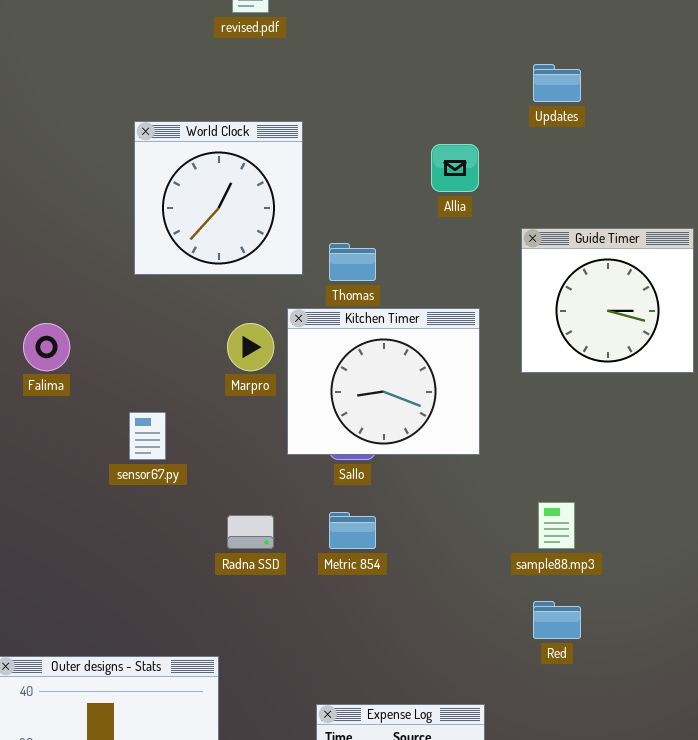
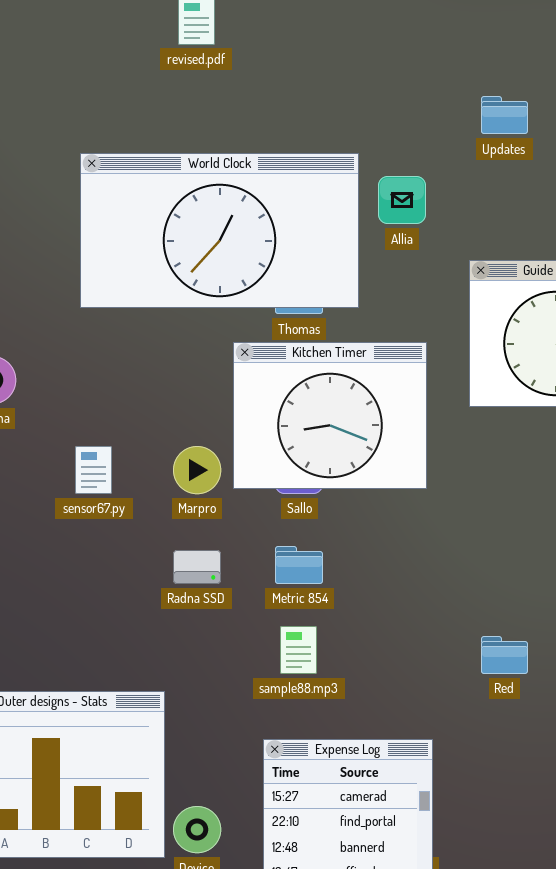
World Clock: [134,121,303,275] -> [80,153,359,308], resized
Marpro: [227,323,274,371] -> [173,446,221,494], moved
sample88.mp3: [538,502,575,549] -> [280,626,317,674], moved

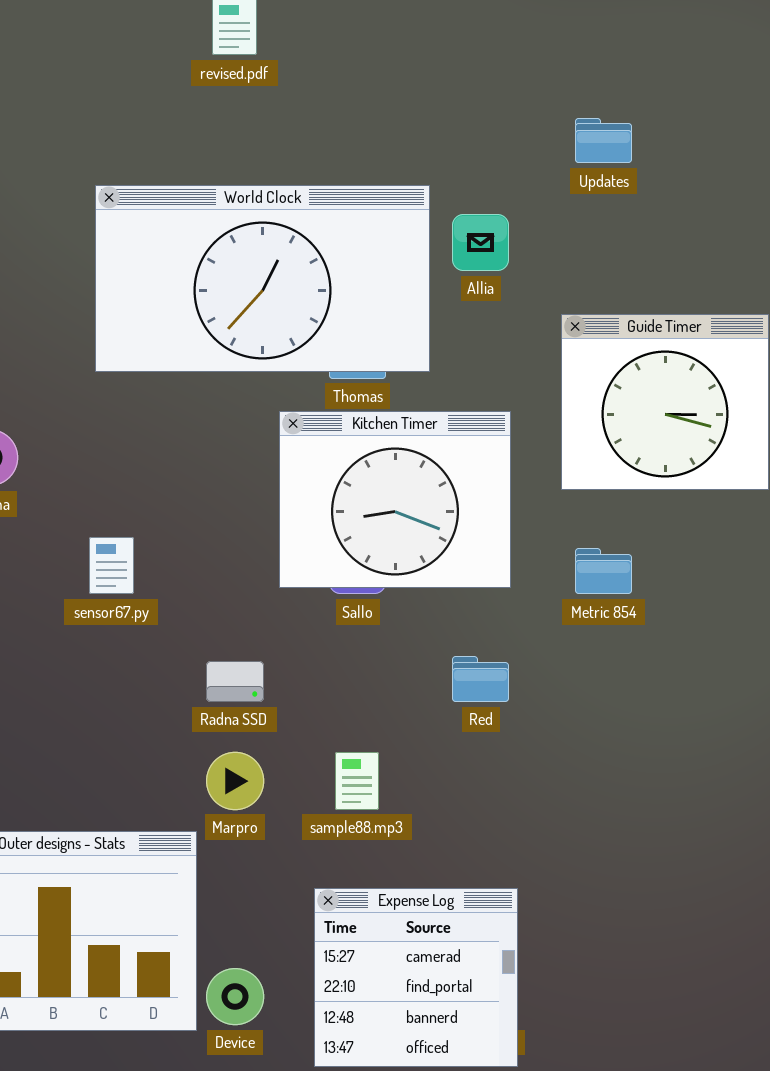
Marpro: [173,446,221,494] -> [206,752,264,810], moved
Metric 854: [275,546,323,584] -> [575,548,632,594], moved
Red: [481,636,528,674] -> [452,656,509,702], moved

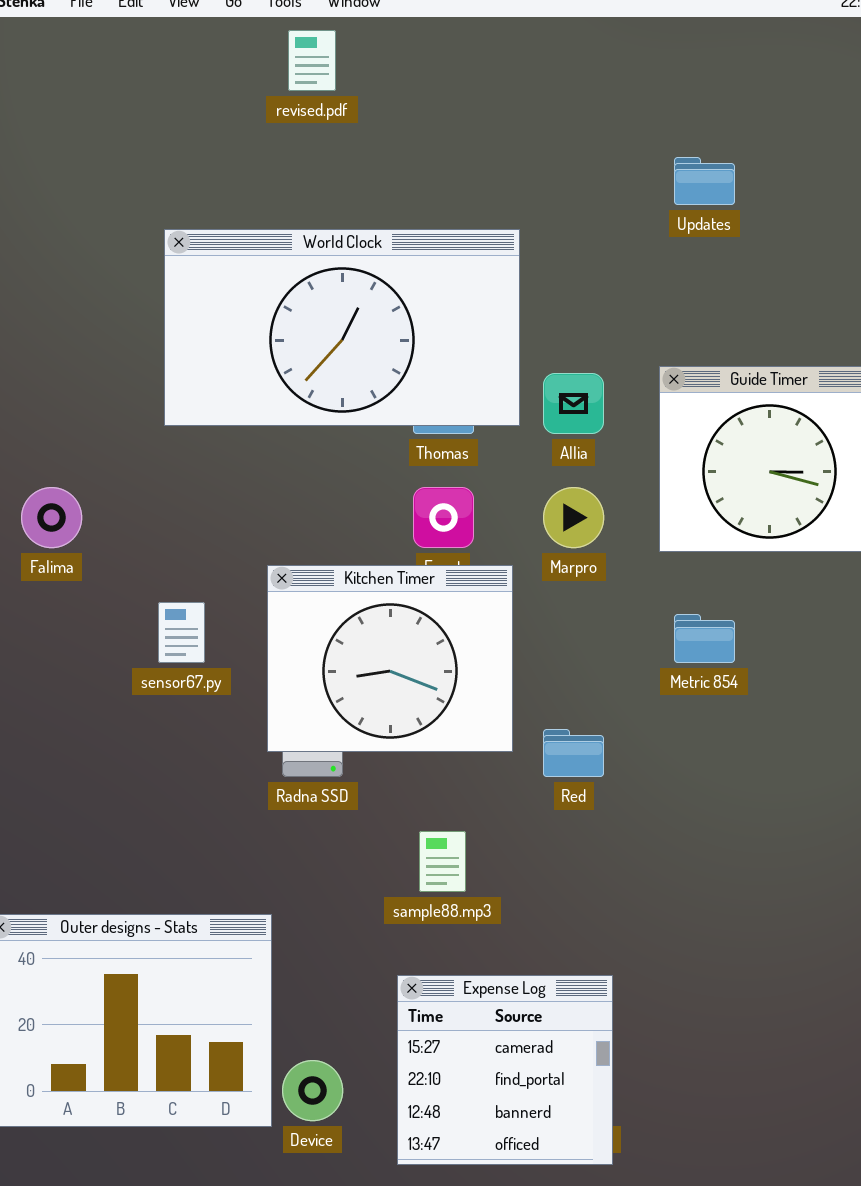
Allia: [452,214,509,271] -> [543,373,604,434], moved
Kitchen Timer: [279,411,511,588] -> [267,565,513,752], moved
Marpro: [206,752,264,810] -> [543,487,604,548], moved

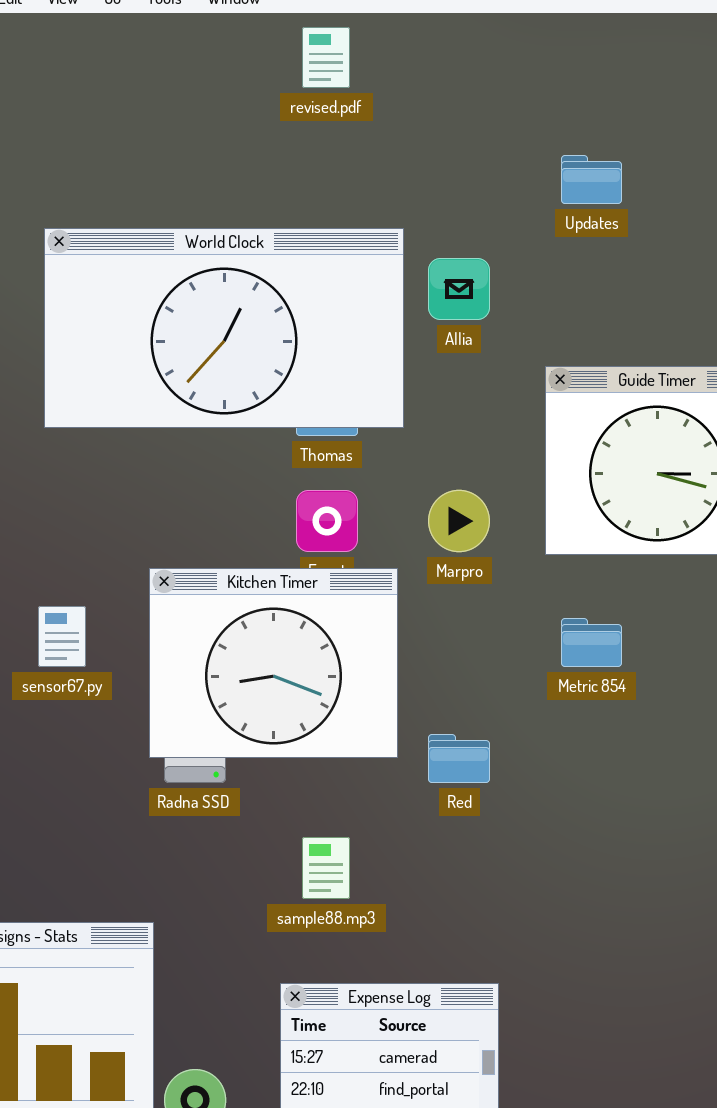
revised.pdf: [288,30,336,91] -> [302,27,350,88], moved
Allia: [543,373,604,434] -> [428,258,490,320], moved

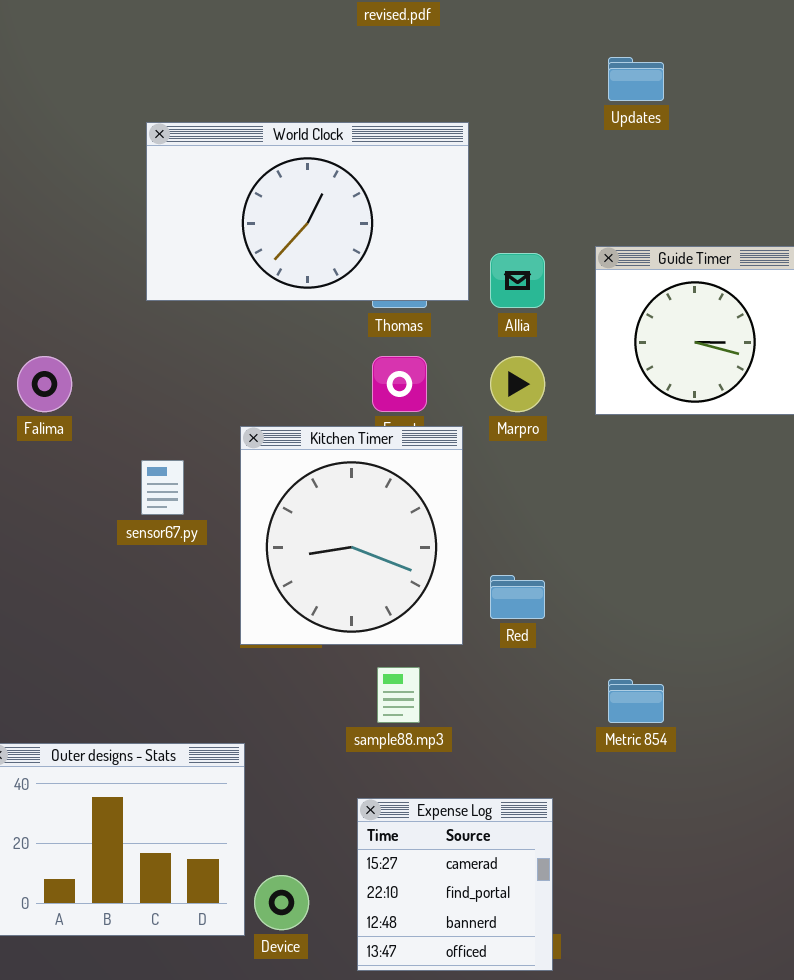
Allia: [428,258,490,320] -> [490,253,545,308], moved
Kitchen Timer: [149,568,398,758] -> [240,426,463,645], resized
Metric 854: [561,618,622,667] -> [608,679,664,723], moved

